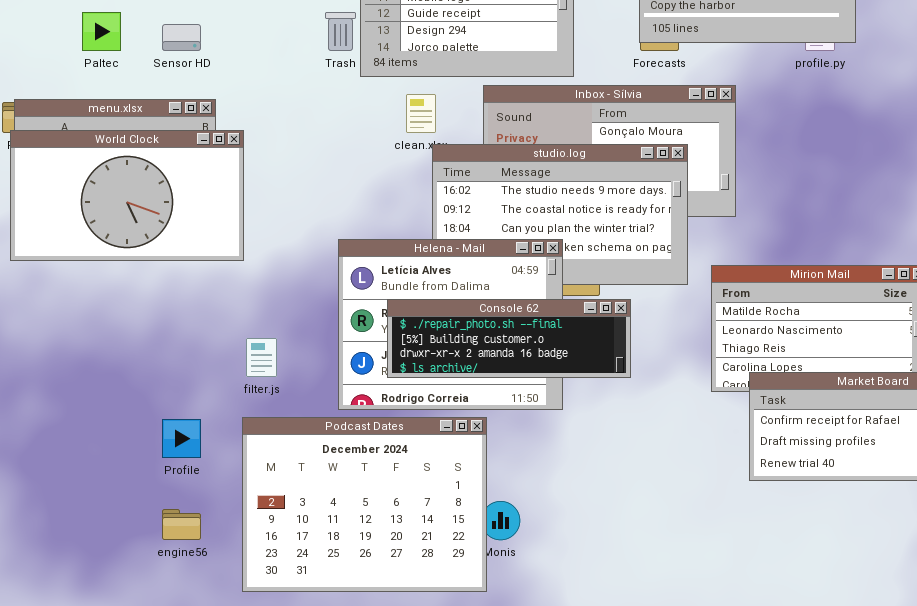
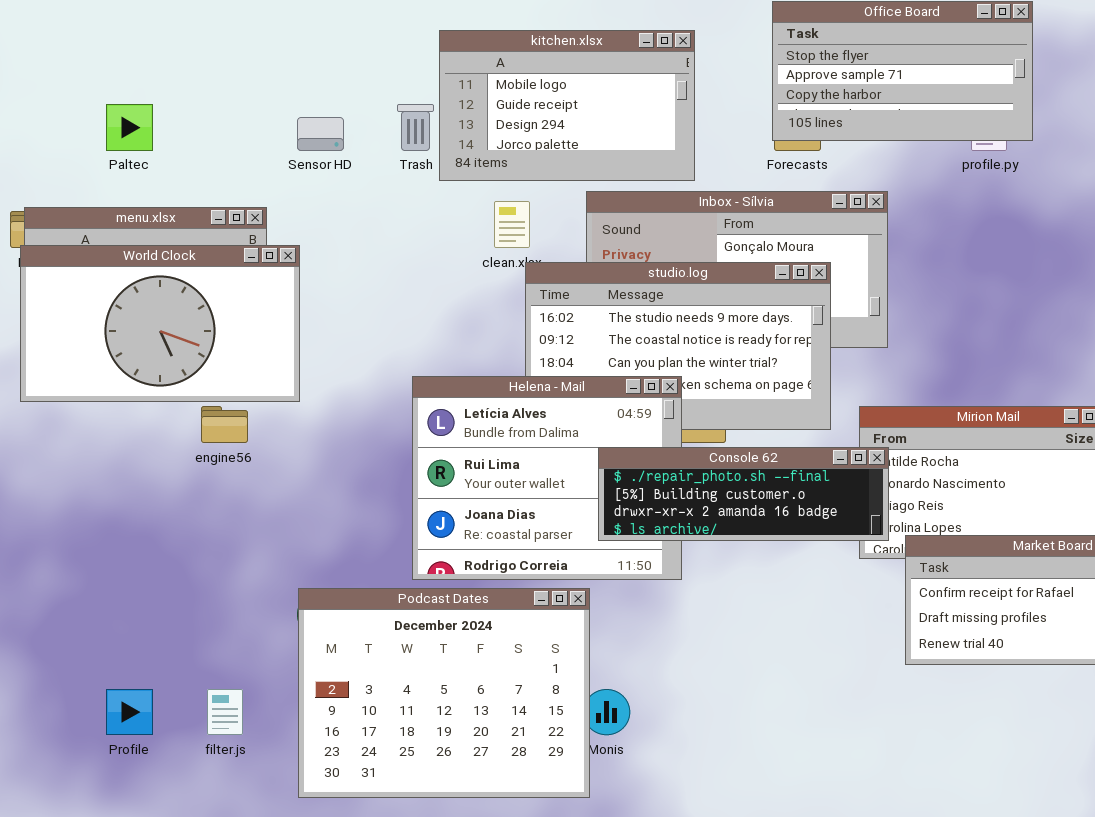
Sensor HD: [162,24,201,51] -> [297,117,344,151], moved
Console 62: [387,299,631,378] -> [598,447,889,541], moved
filter.js: [246,338,277,377] -> [207,689,243,735], moved
Profile: [162,419,201,458] -> [106,689,153,735], moved
engine56: [162,509,201,540] -> [201,406,248,443], moved

